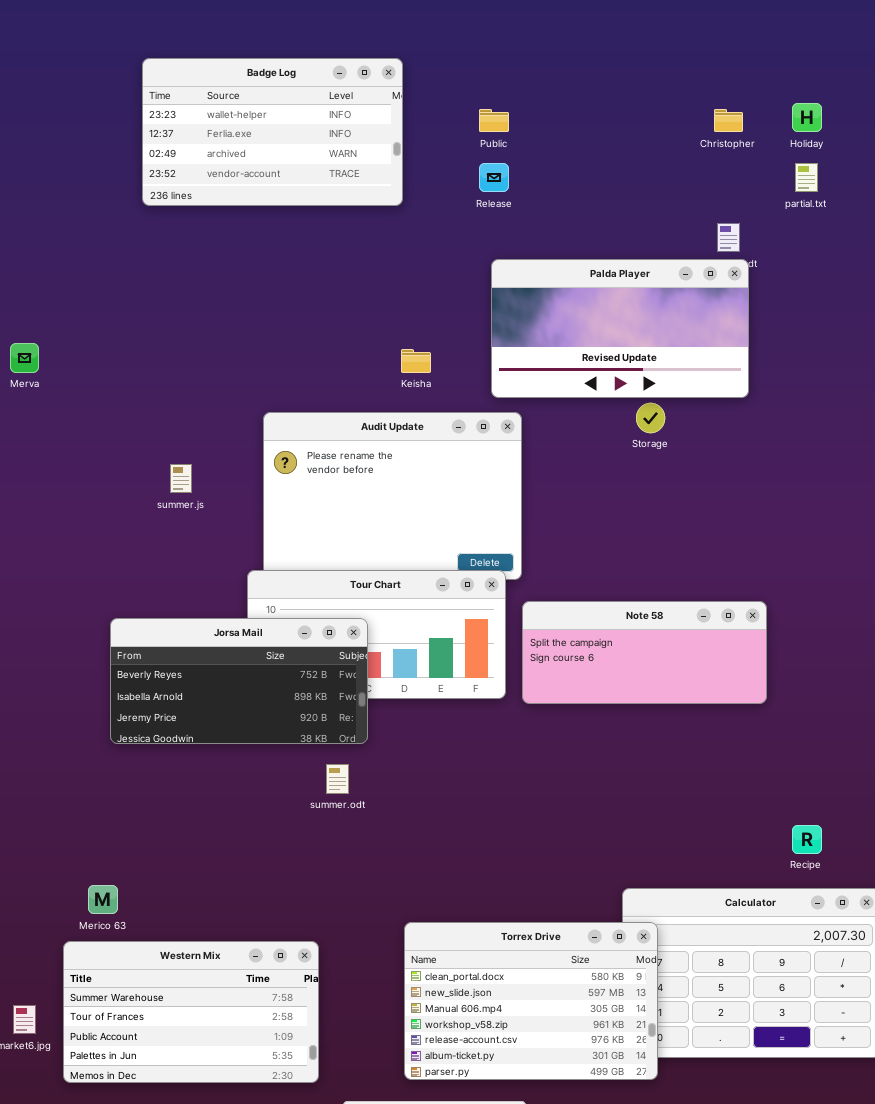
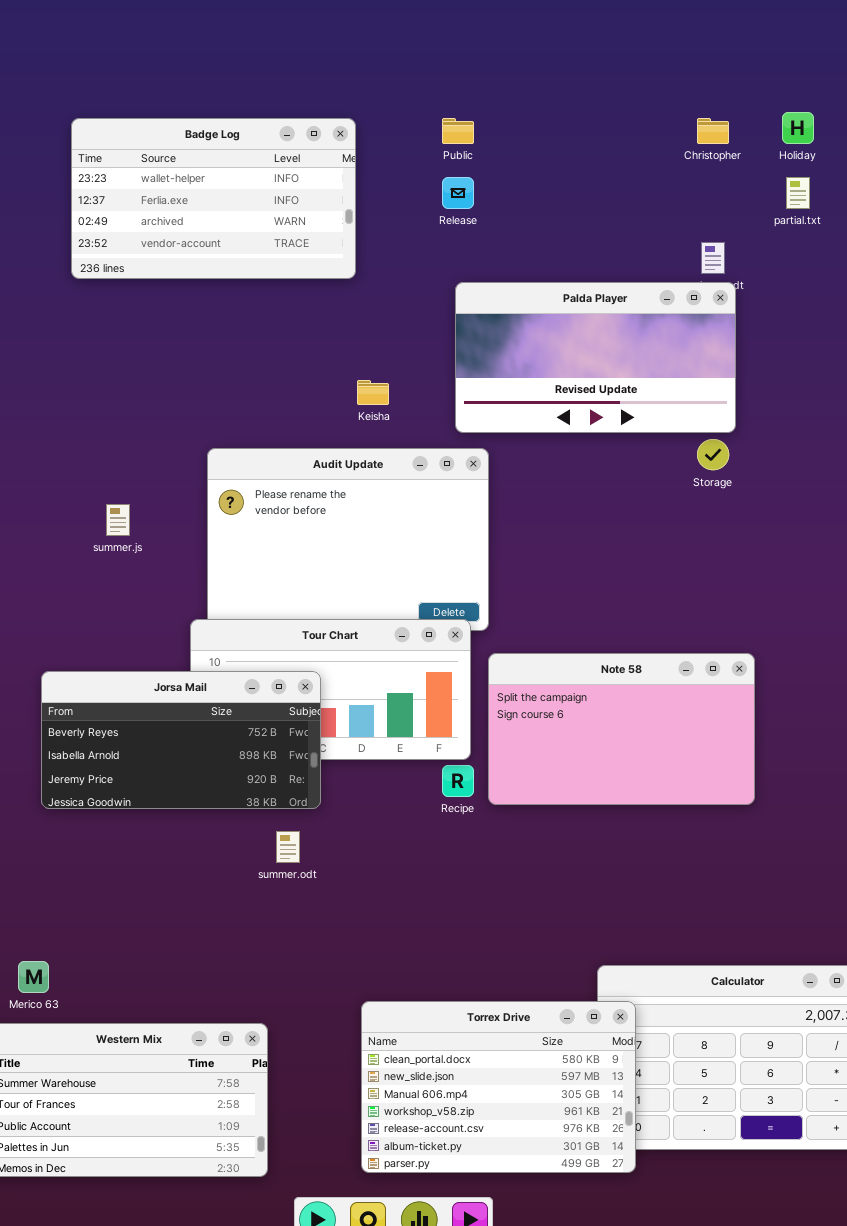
Badge Log: [142,58,403,206] -> [71,118,356,279], moved
Storage: [636,403,665,433] -> [697,439,729,470], moved
Note 58: [522,601,767,704] -> [488,653,755,805], resized
Recipe: [792,825,822,854] -> [442,765,474,797], moved

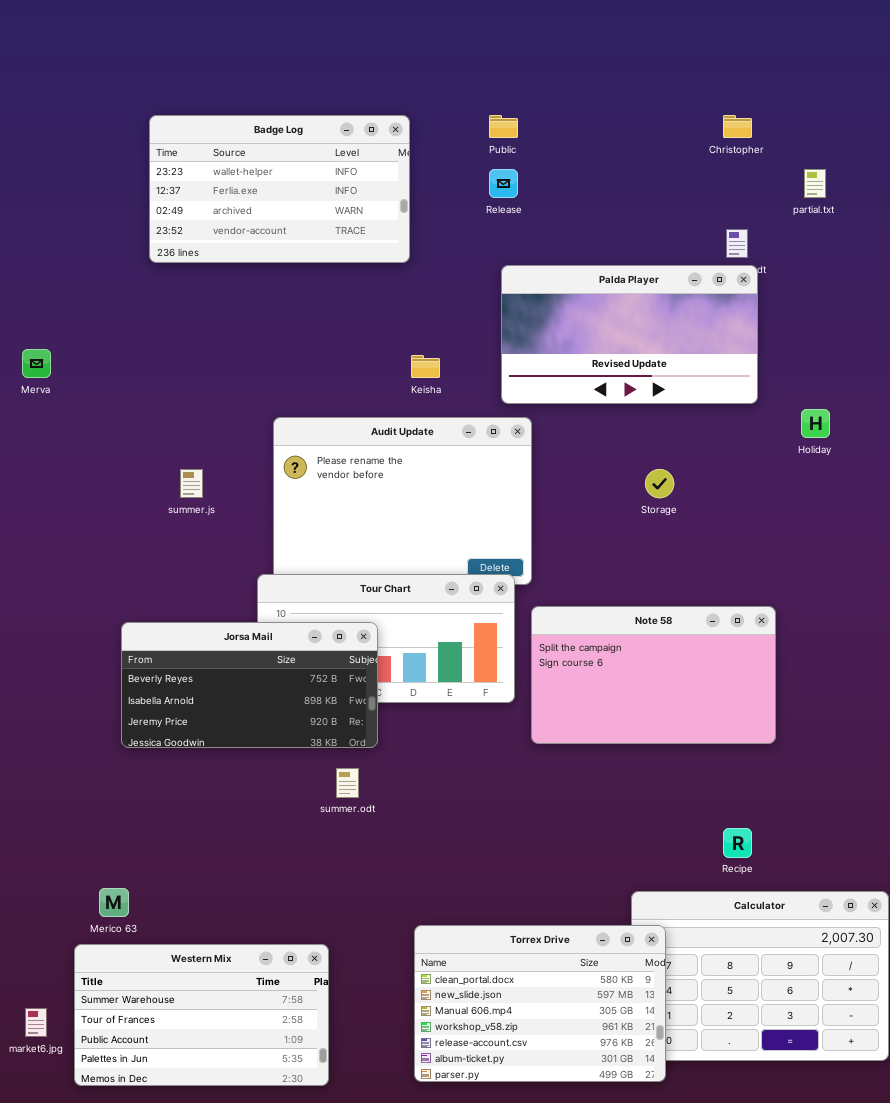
Holiday: [782,112,814,144] -> [801,409,830,438], moved
Storage: [697,439,729,470] -> [645,469,674,498], moved
Recipe: [442,765,474,797] -> [723,828,752,858], moved

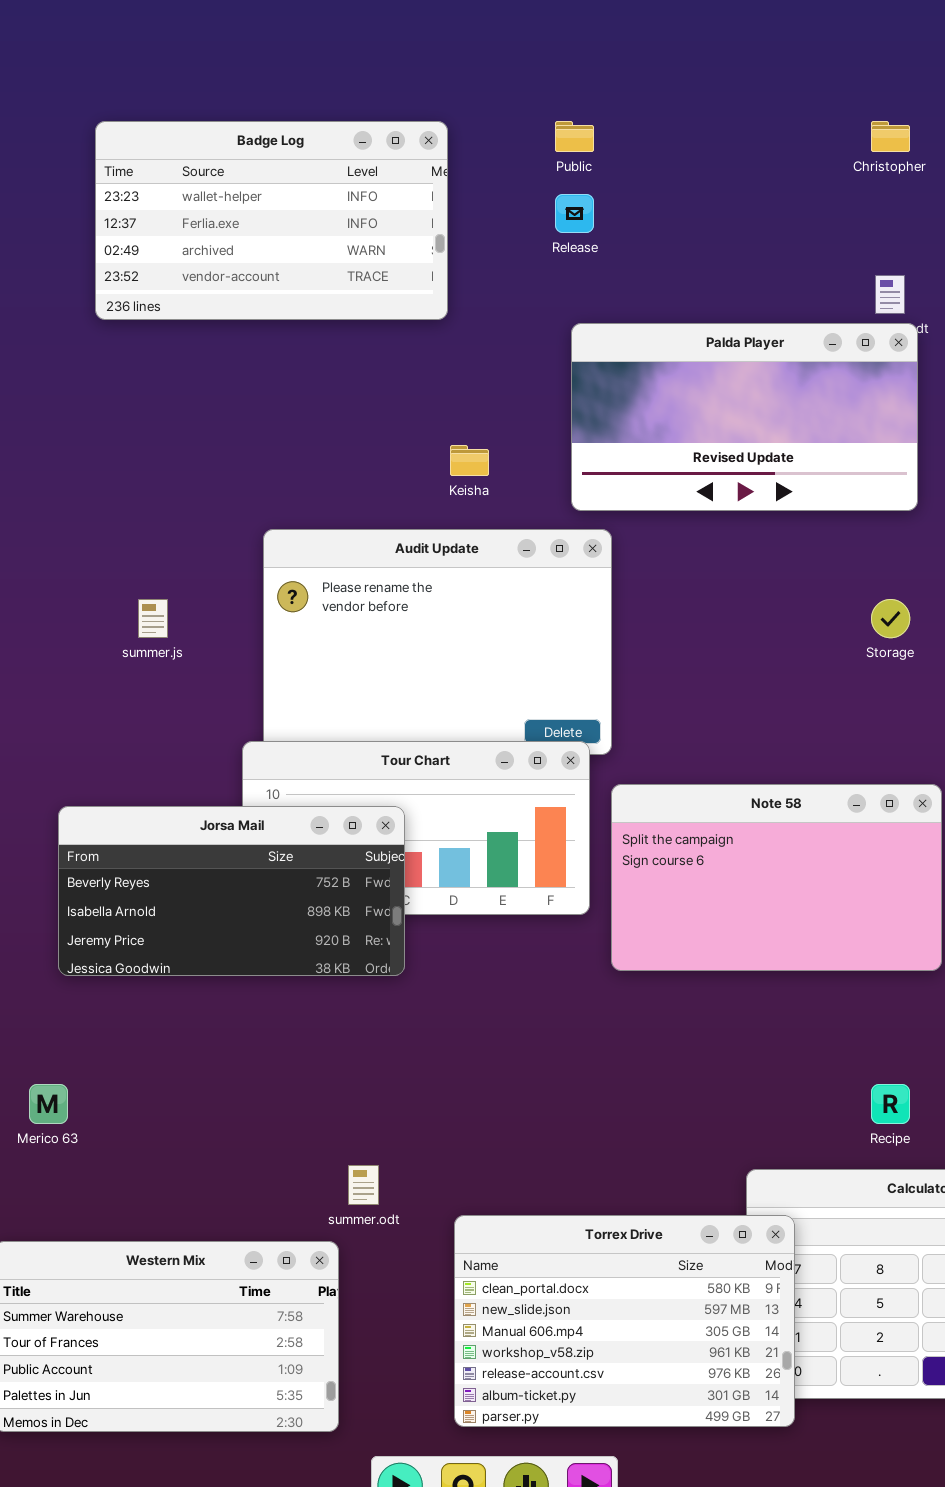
Storage: [645,469,674,498] -> [871,599,910,638], moved
summer.odt: [336,768,359,798] -> [348,1165,379,1205], moved
Merico 63: [99,888,129,917] -> [29,1084,68,1124], moved

